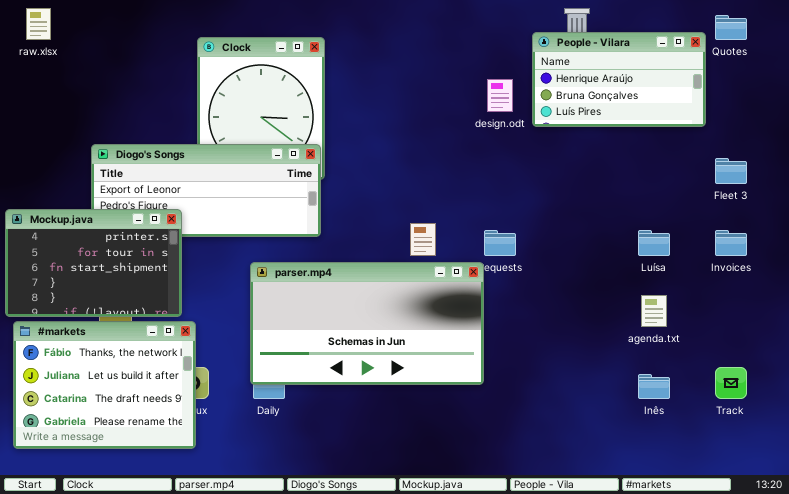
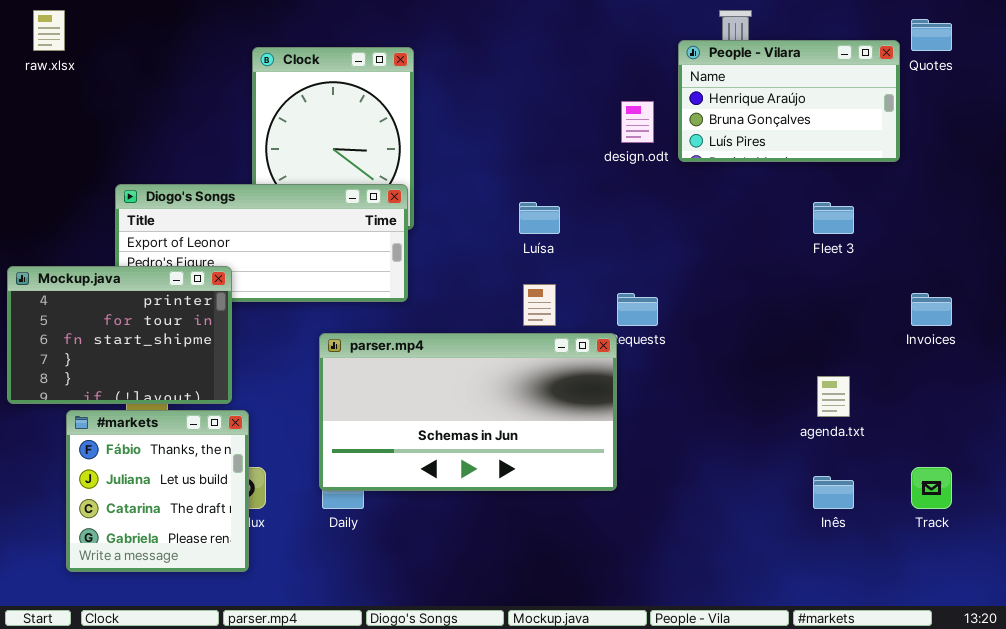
Fleet 3: [715,158,747,184] -> [813,202,854,234], moved
Luísa: [638,230,670,256] -> [519,202,560,234], moved
#markets: [13,321,196,449] -> [66,410,249,572], resized

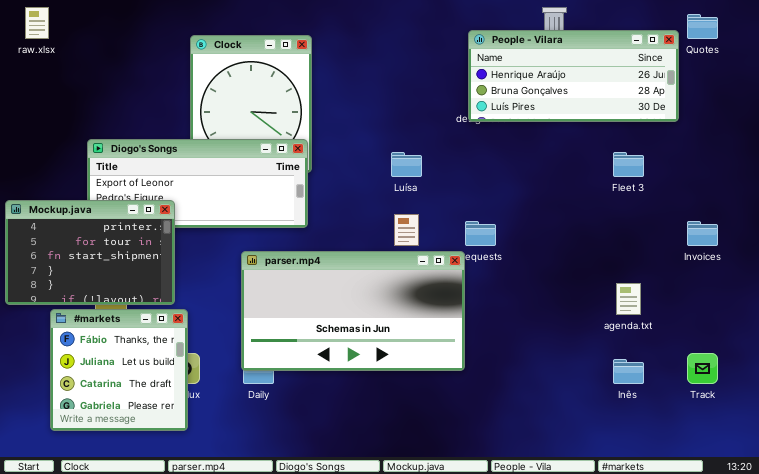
People - Vilara: [678,40,900,162] -> [468,30,679,122], resized

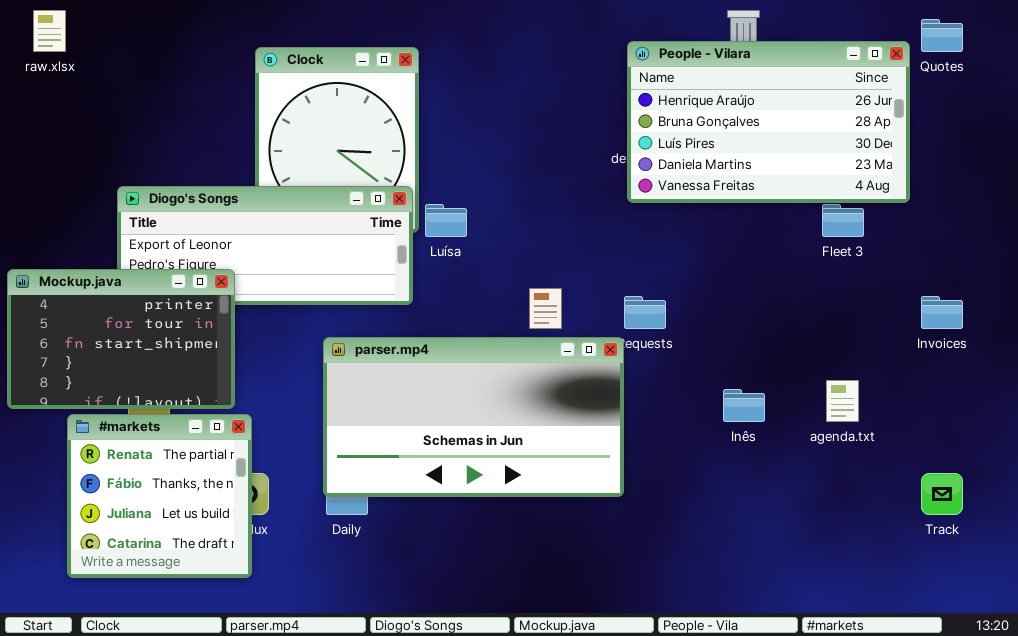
People - Vilara: [468,30,679,122] -> [627,41,910,203], resized
Luísa: [391,152,422,177] -> [425,204,467,237], moved
#markets: [50,309,188,431] -> [67,414,252,578], scrolled up 1 row
Inês: [613,359,644,384] -> [723,389,765,422], moved

